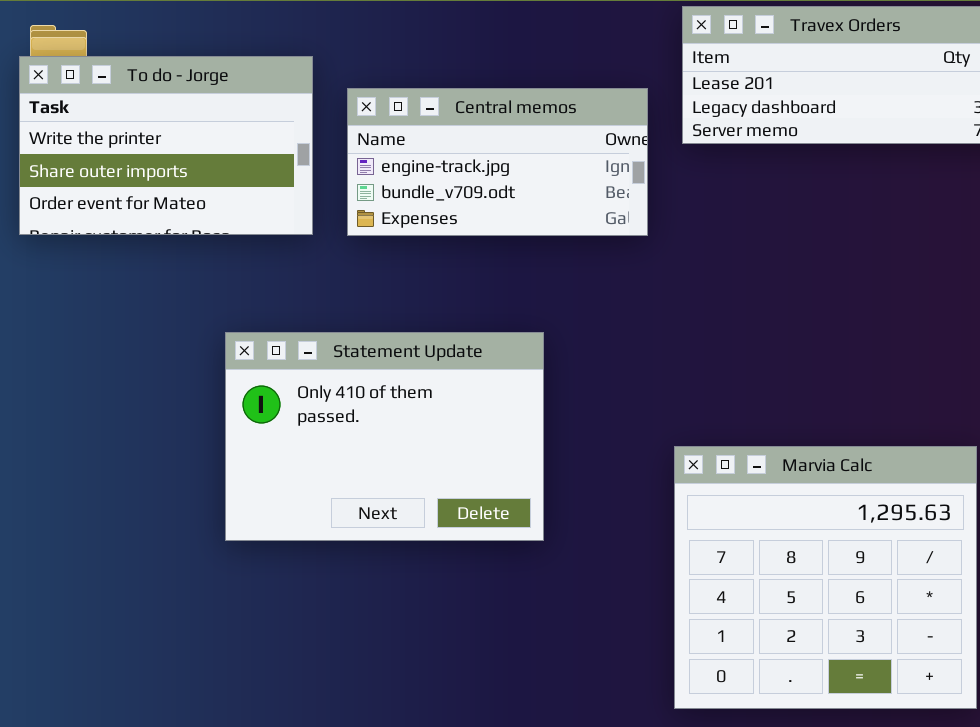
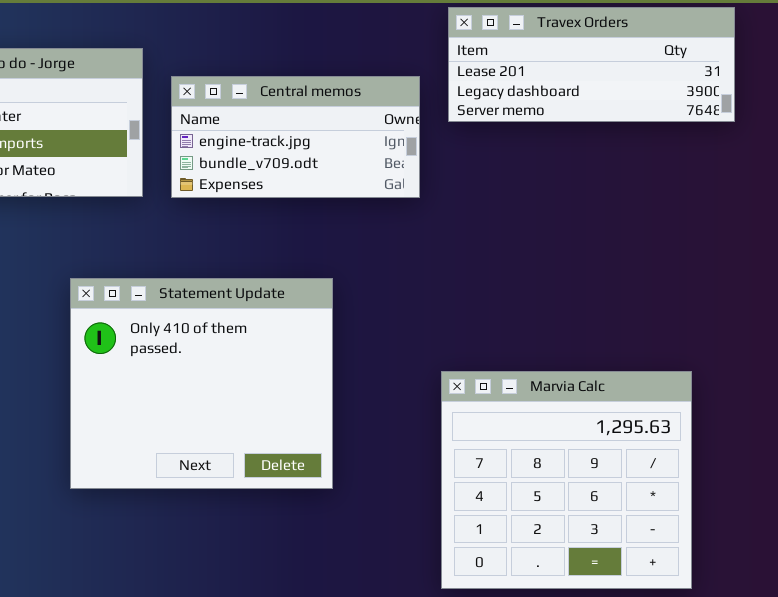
Statement Update: [225,332,544,541] -> [70,278,333,489], resized

